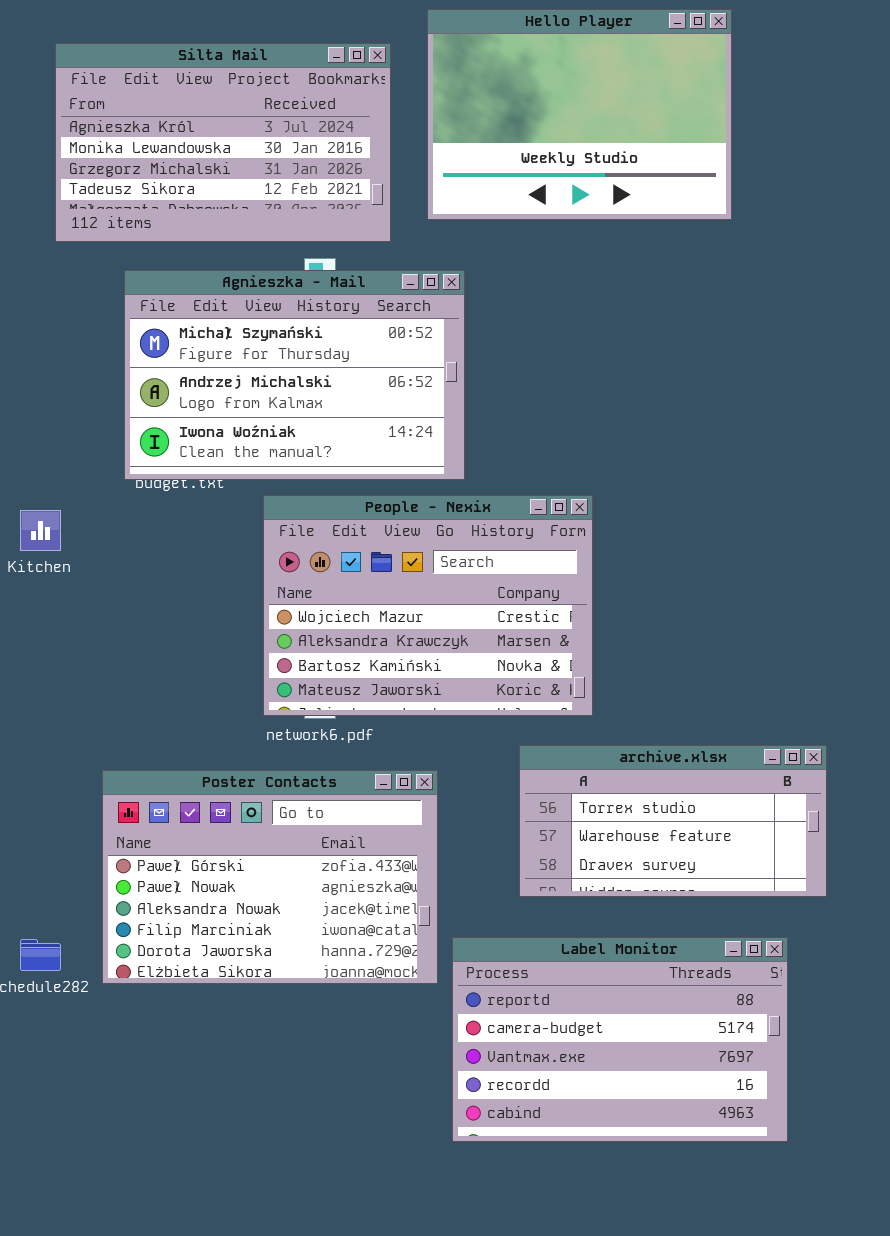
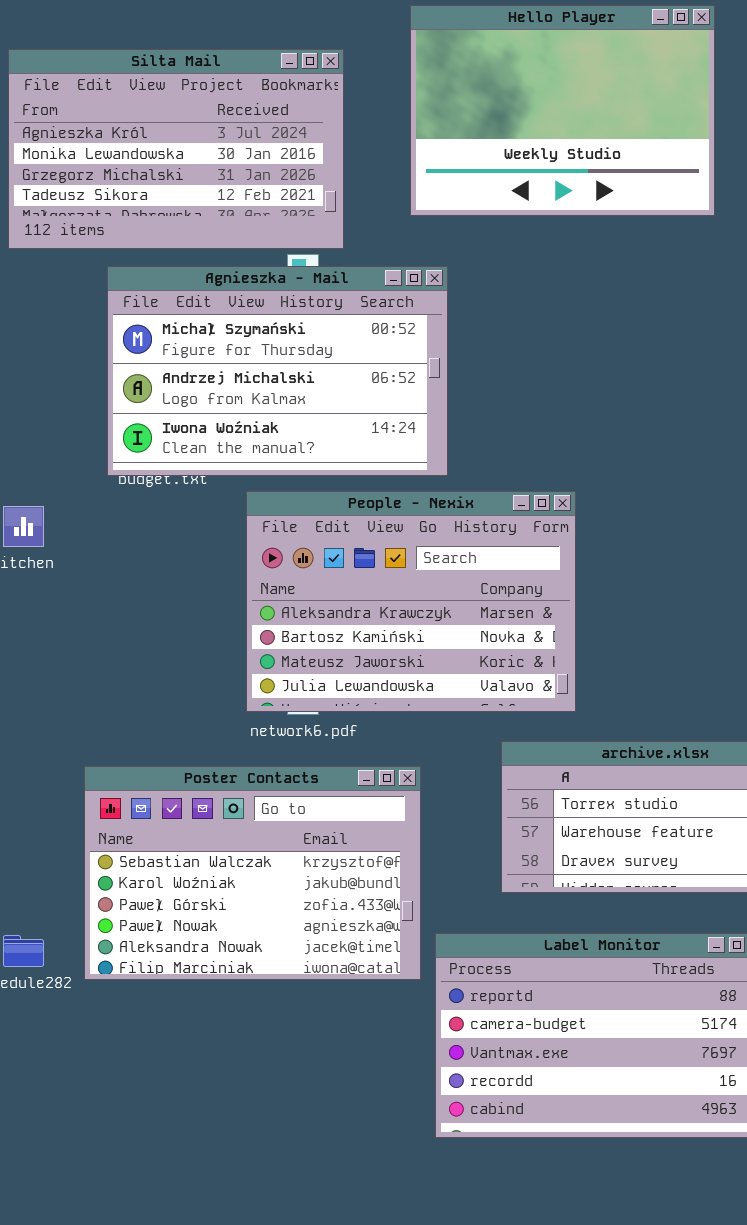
Silta Mail: [55,43,391,242] -> [8,49,344,249], moved
People - Nexix: [263,495,593,716] -> [246,491,576,712], scrolled down 1 row
Poster Contacts: [102,770,438,984] -> [84,766,421,980], scrolled up 2 rows

